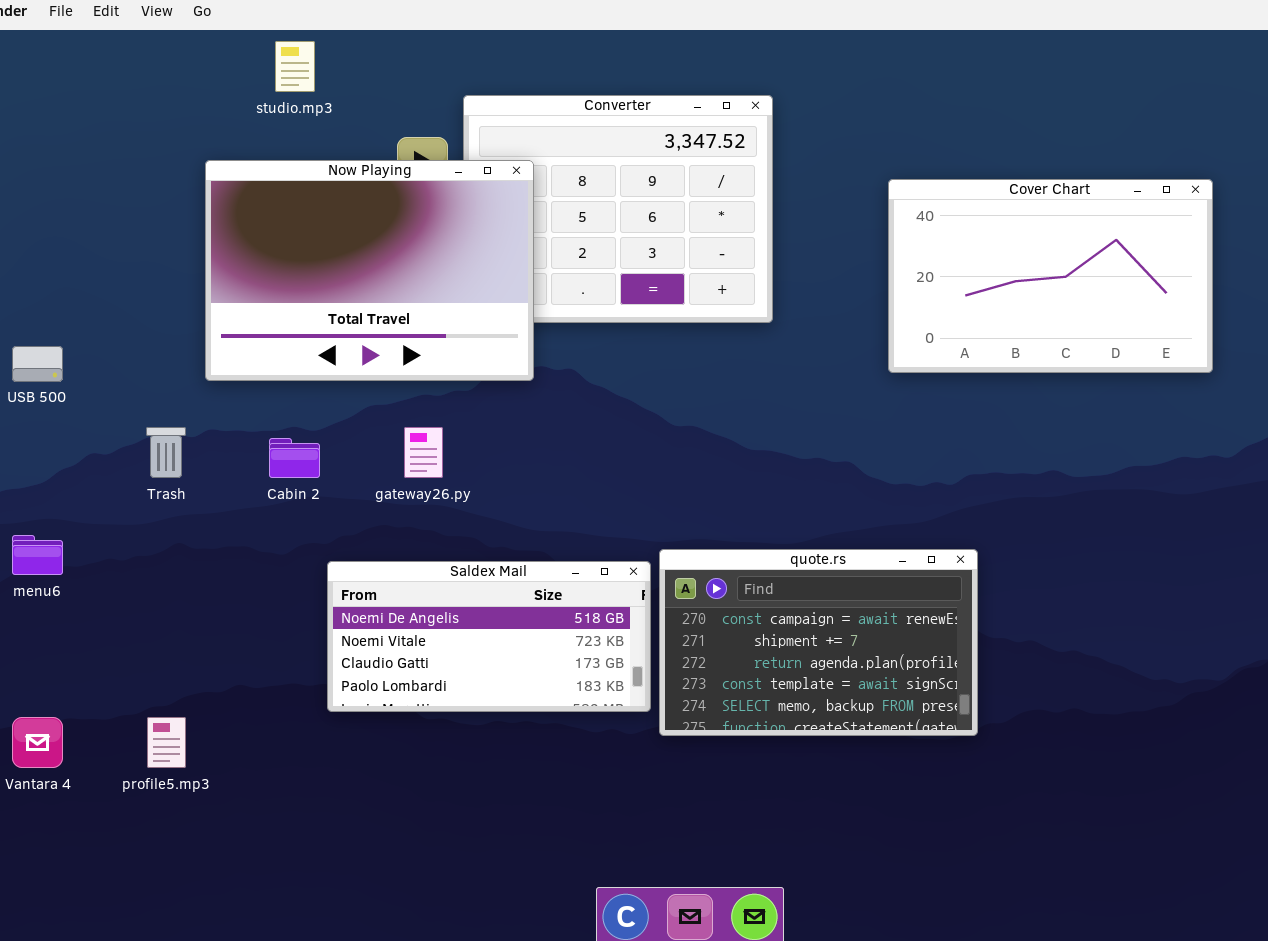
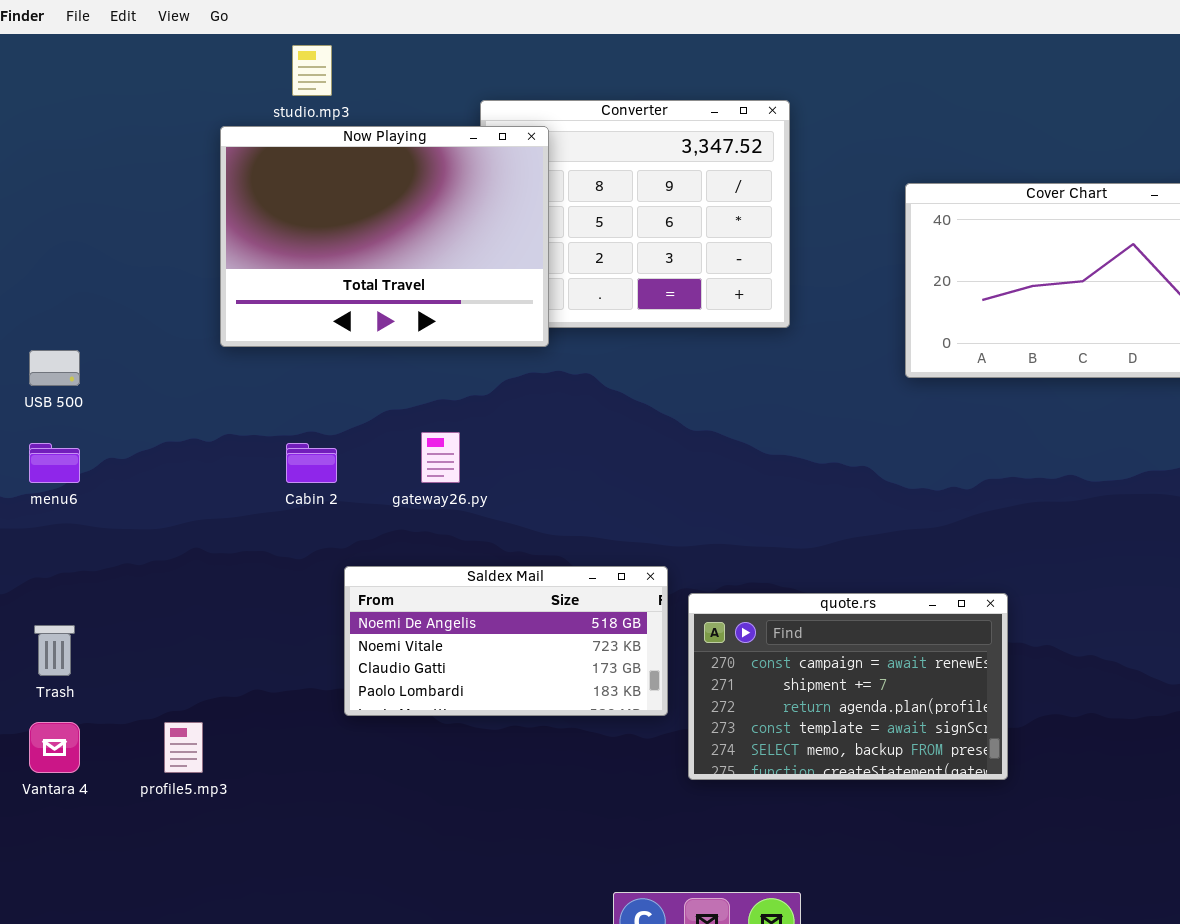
Now Playing: [205,160,534,381] -> [220,126,549,347], moved
Trash: [146,427,186,478] -> [34,625,75,676], moved
menu6: [12,535,63,575] -> [29,443,80,483], moved
quote.rs: [659,549,978,736] -> [688,593,1008,780], moved

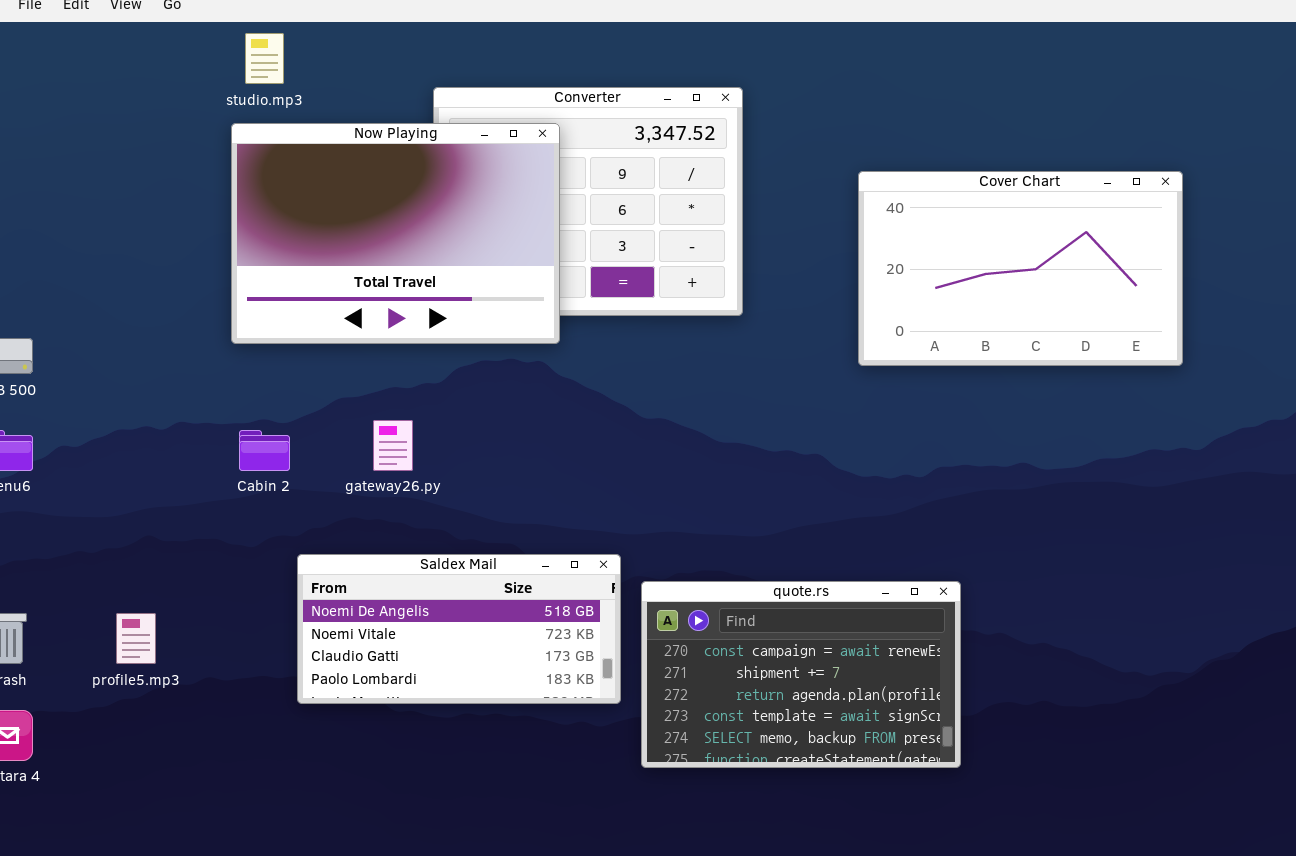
Now Playing: [220,126,549,347] -> [231,123,560,344], moved
profile5.mp3: [164,722,203,773] -> [116,613,156,664], moved

